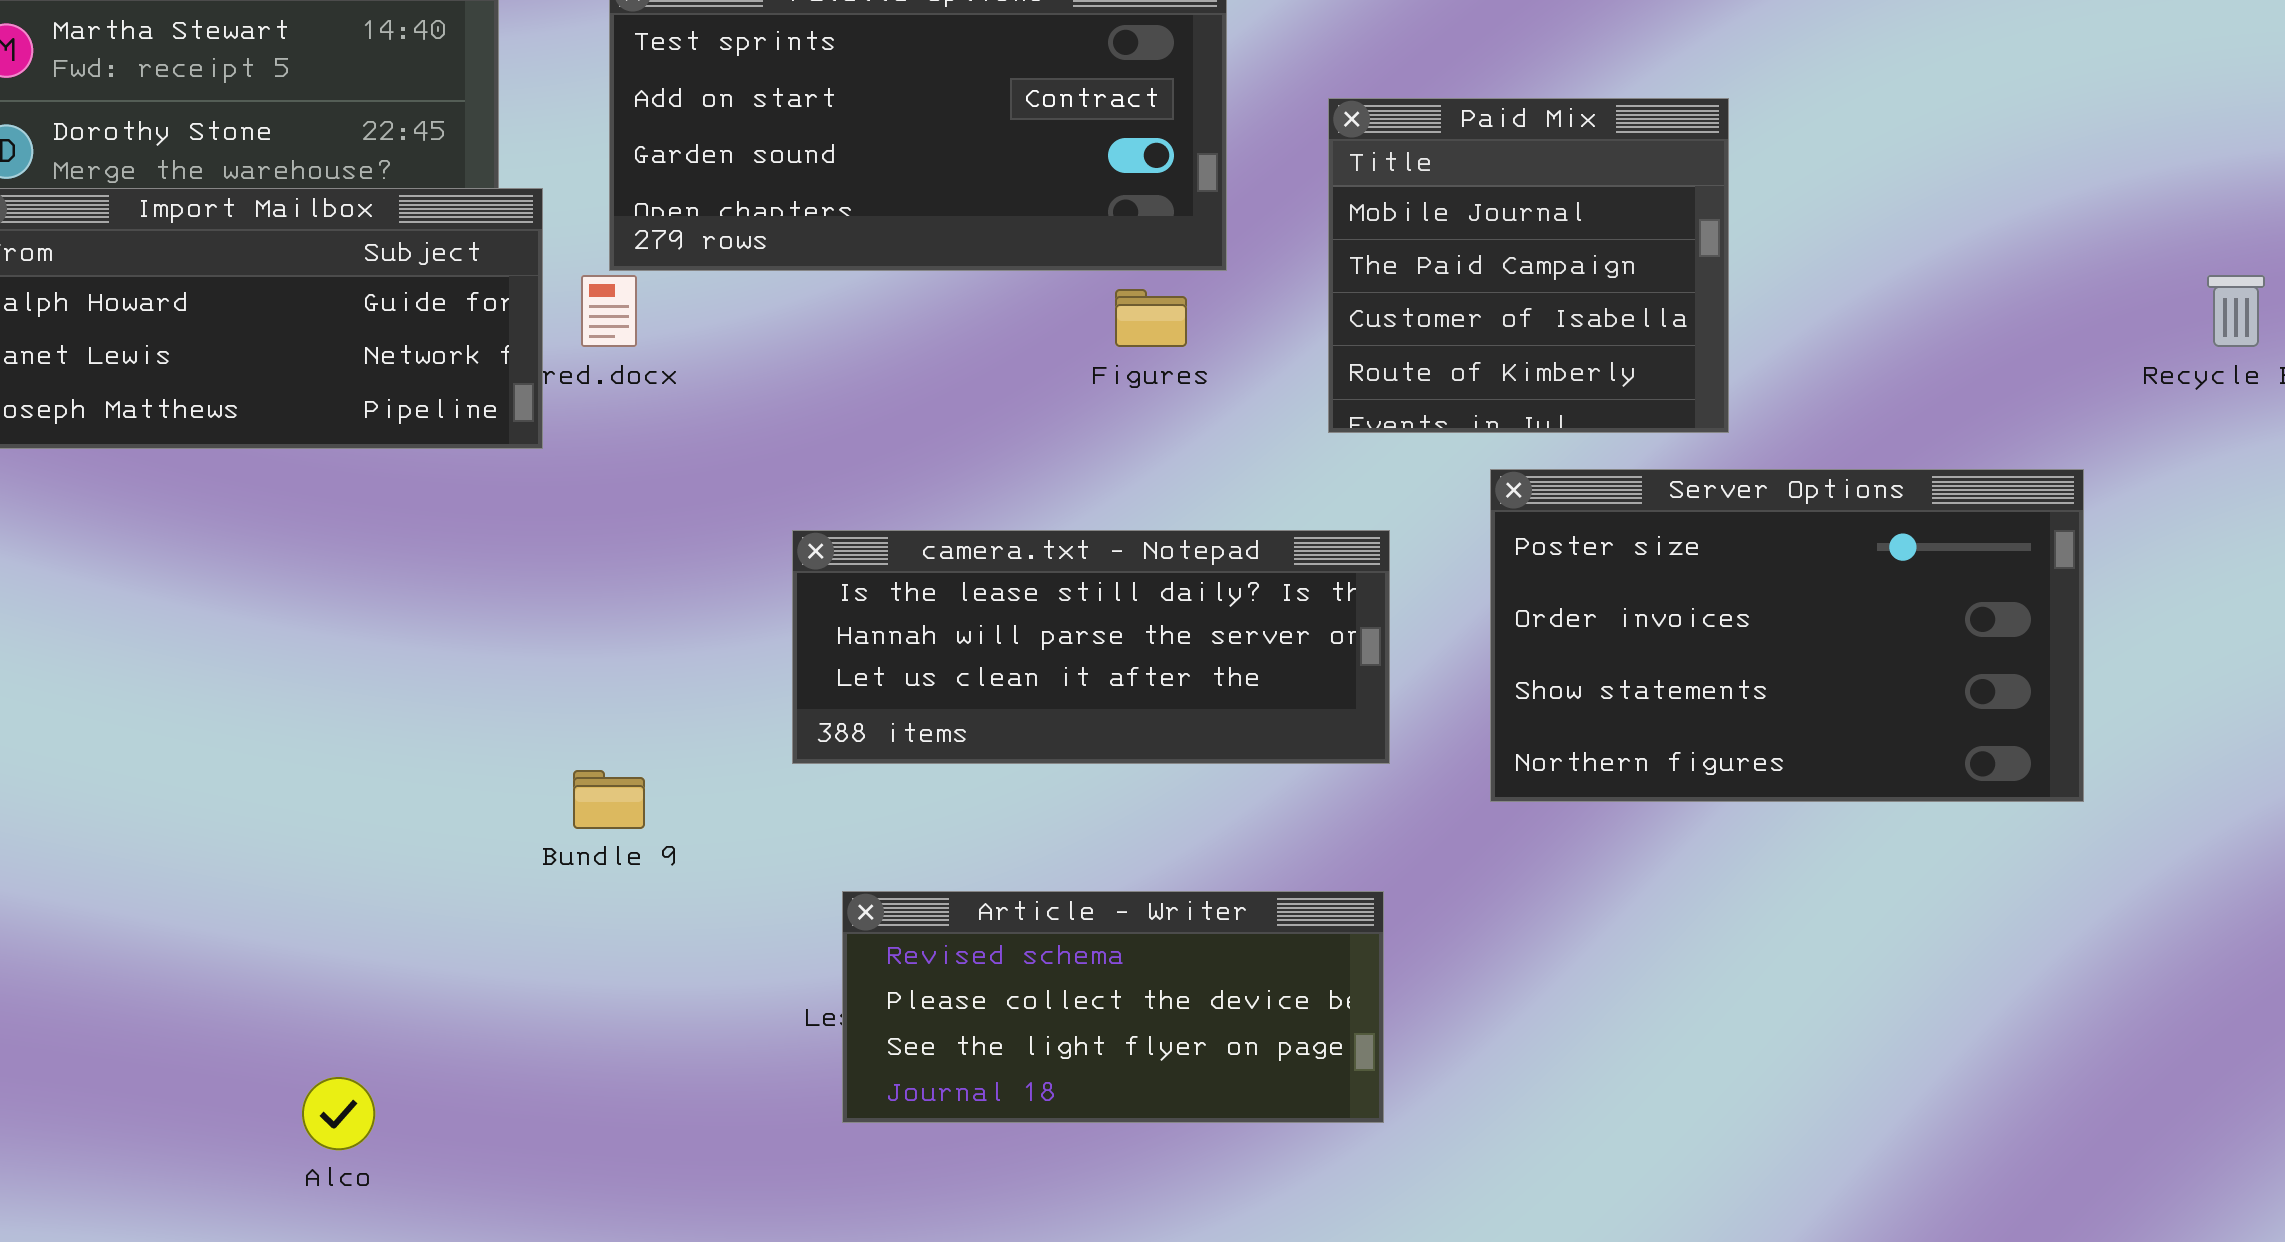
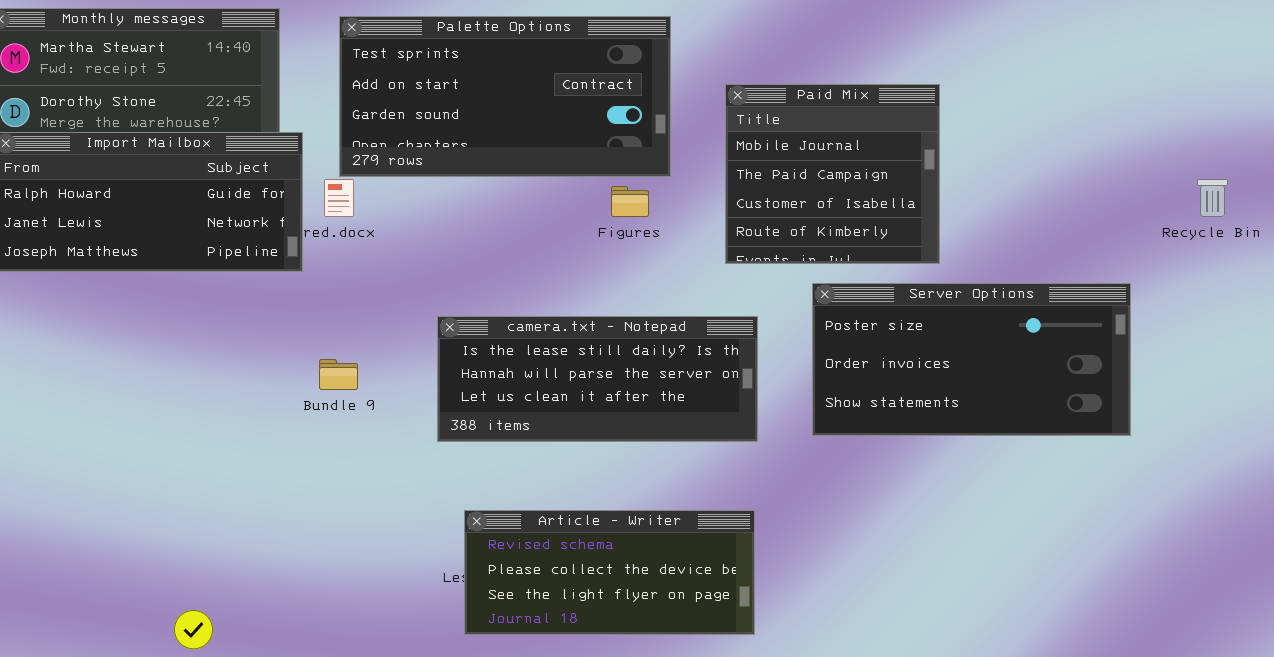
Server Options: [1490,469,2084,802] -> [812,283,1131,436], resized
Bundle 9: [573,770,645,829] -> [319,359,358,390], moved

